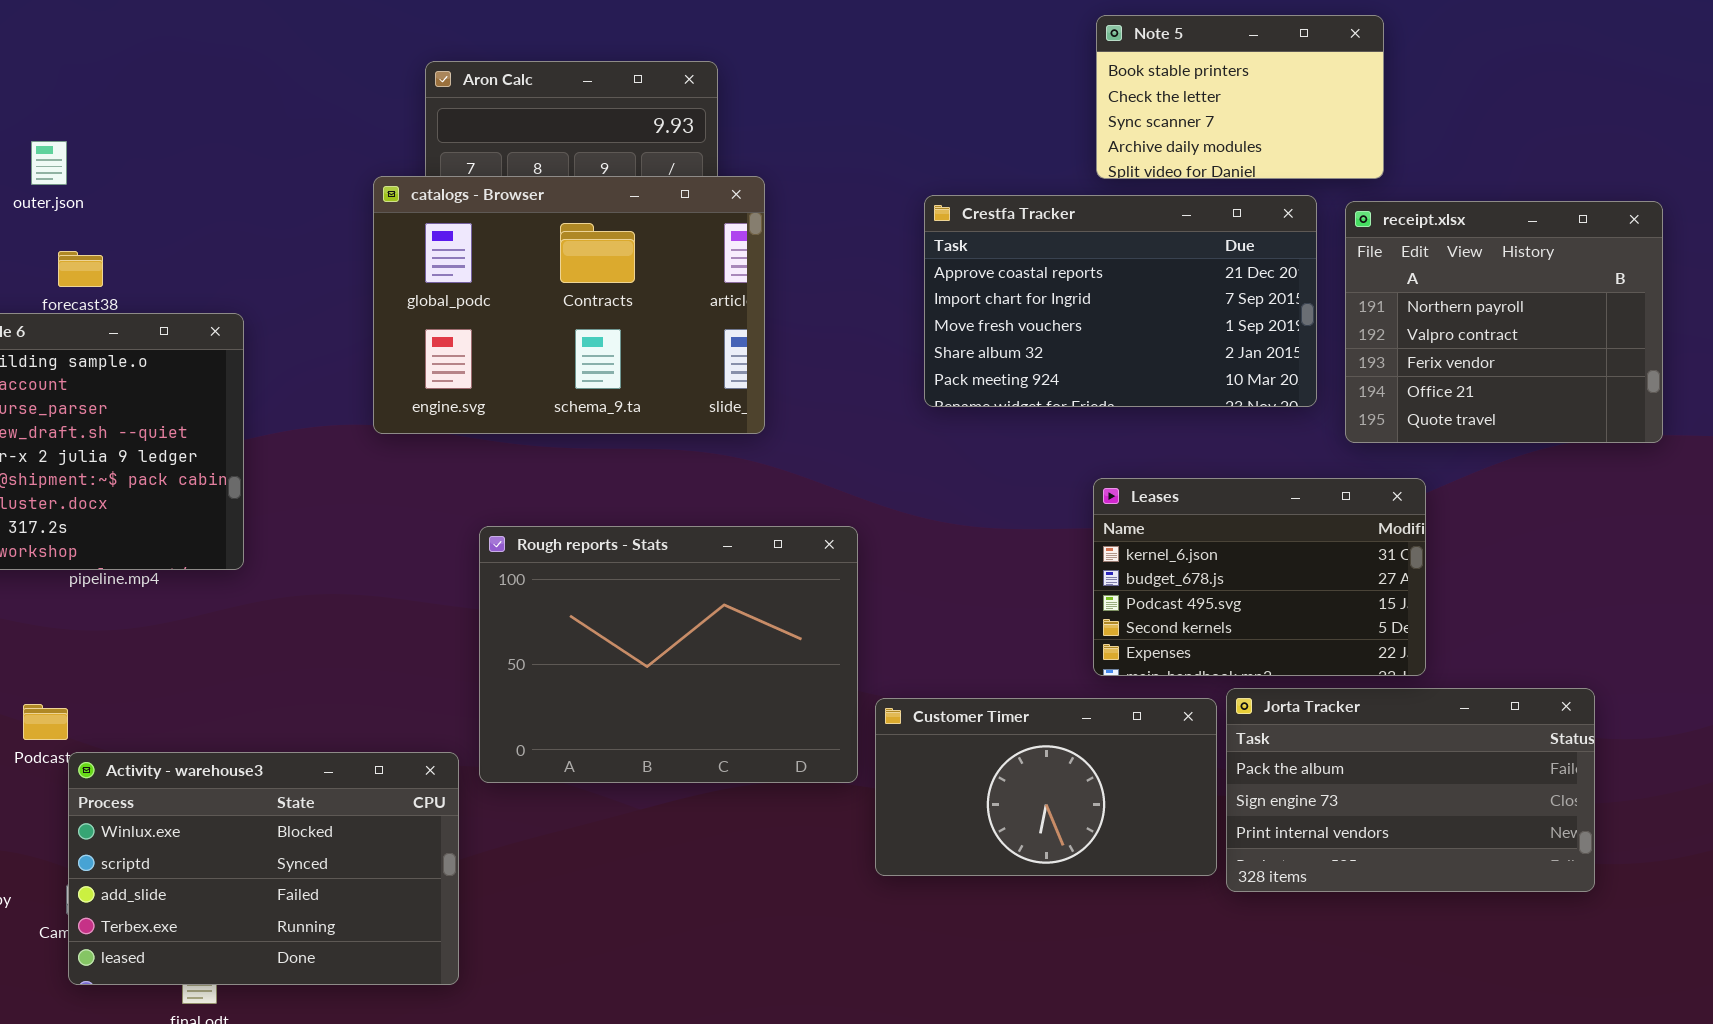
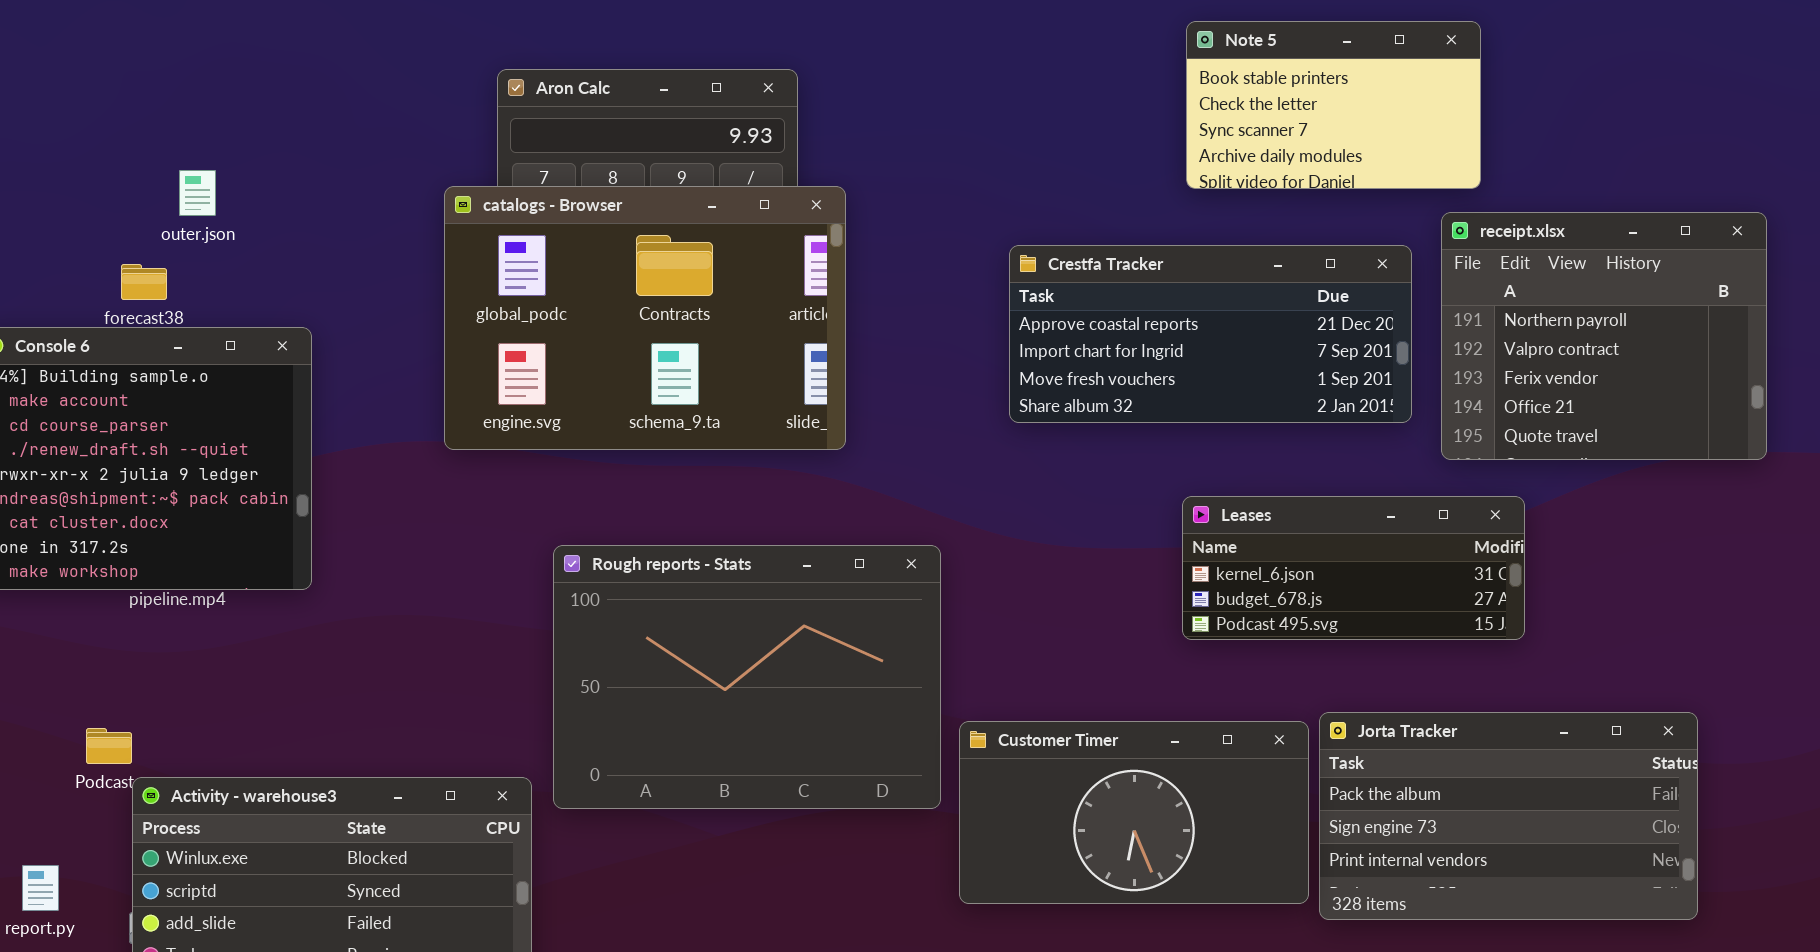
outer.json: [31,141,67,185] -> [179,170,216,216], moved
Crestfa Tracker: [924,195,1317,407] -> [1009,245,1412,423], resized
Leases: [1093,478,1426,676] -> [1182,496,1525,640], resized

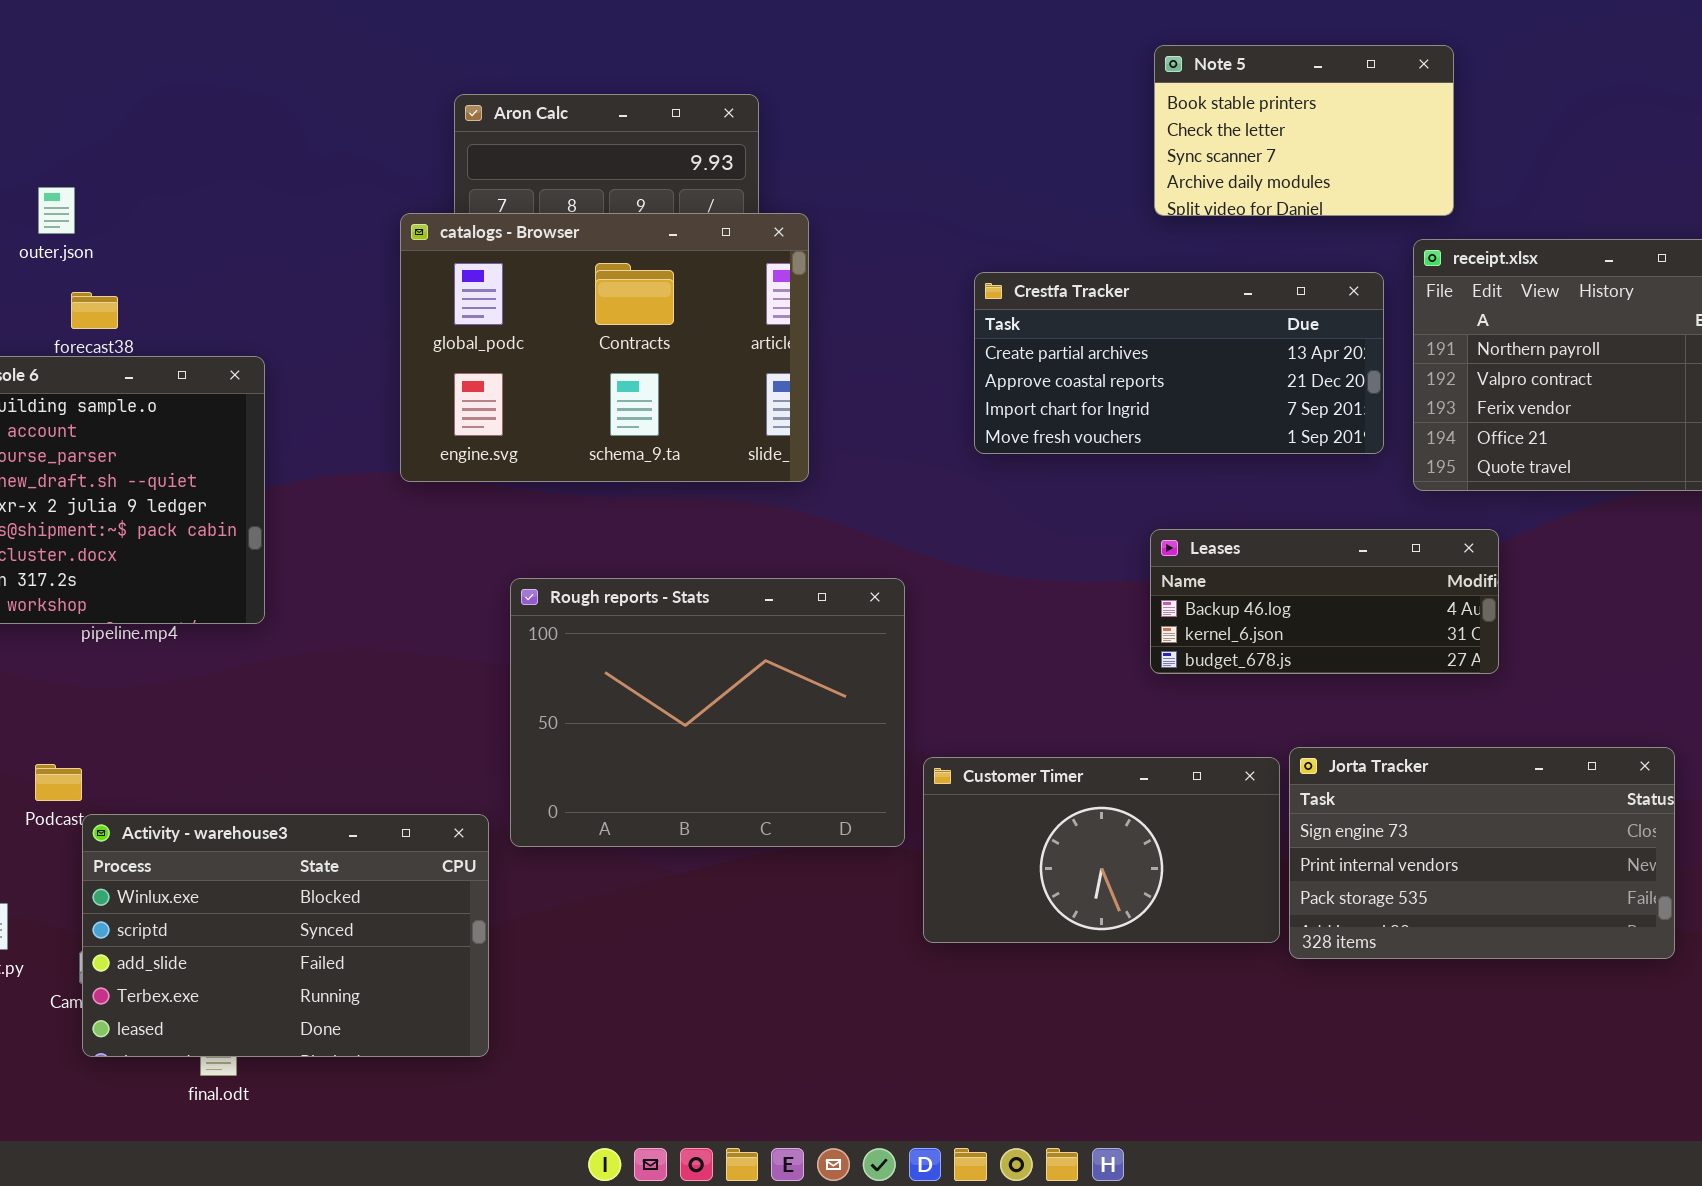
outer.json: [179,170,216,216] -> [38,187,75,234], moved
Crestfa Tracker: [1009,245,1412,423] -> [974,272,1384,454], scrolled up 1 row
Leases: [1182,496,1525,640] -> [1150,529,1499,674], scrolled up 1 row
Jorta Tracker: [1319,712,1698,920] -> [1289,747,1675,959], scrolled down 1 row

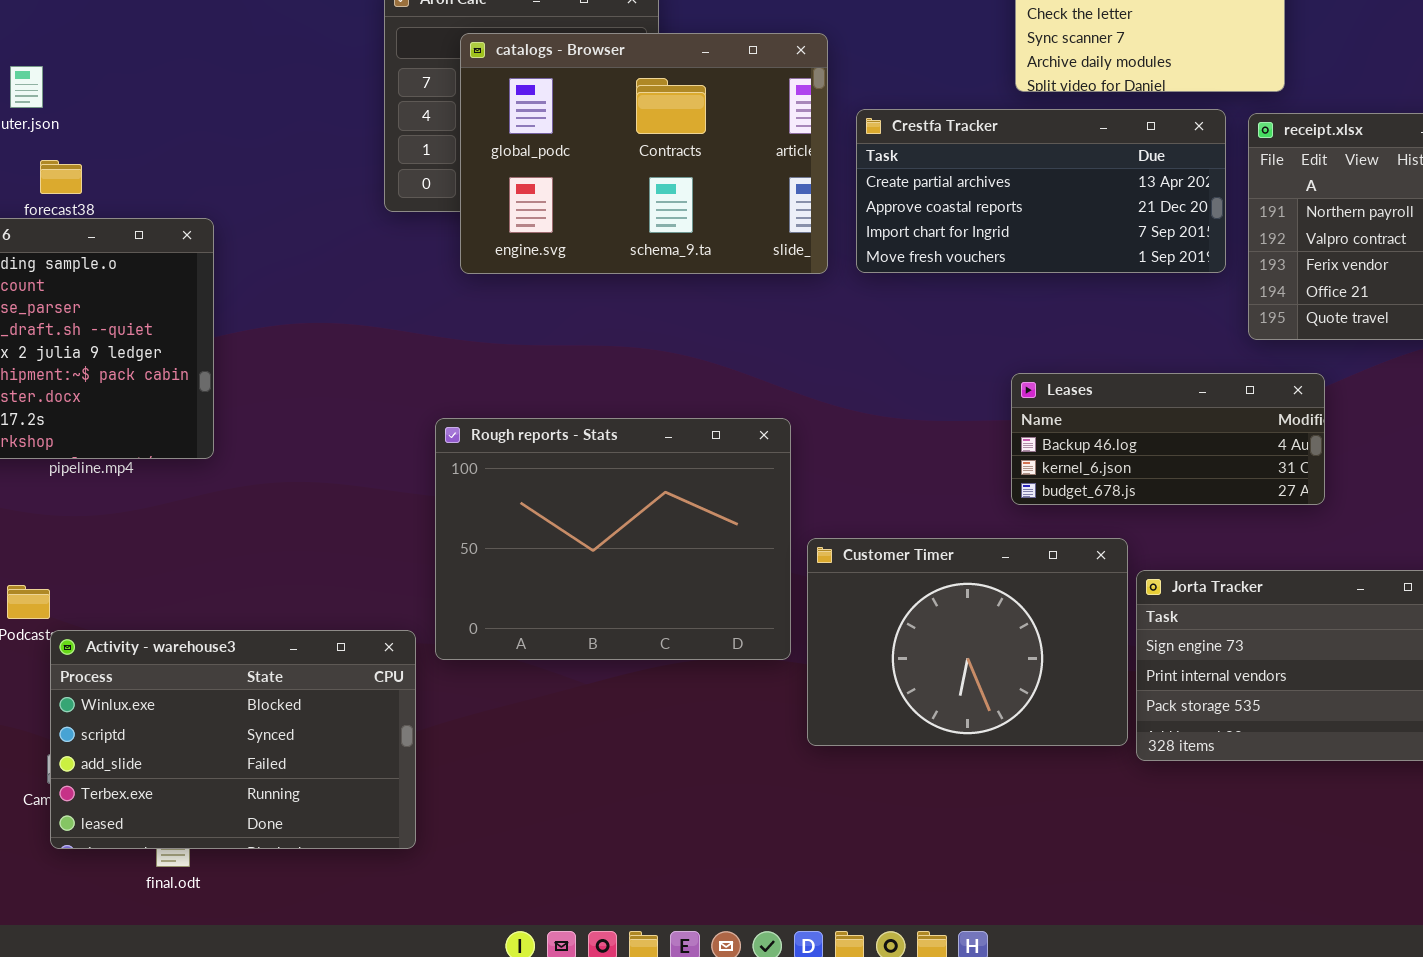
catalogs - Browser: [400,213,809,482] -> [460,33,828,274], moved
Crestfa Tracker: [974,272,1384,454] -> [856,109,1226,273], moved
Customer Timer: [923,757,1280,943] -> [807,538,1128,746], resized

